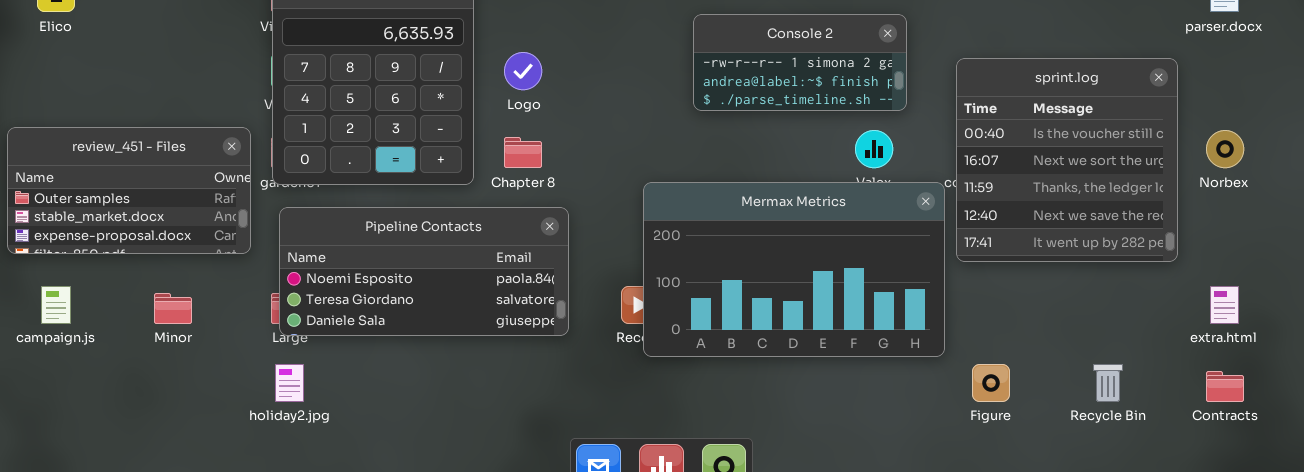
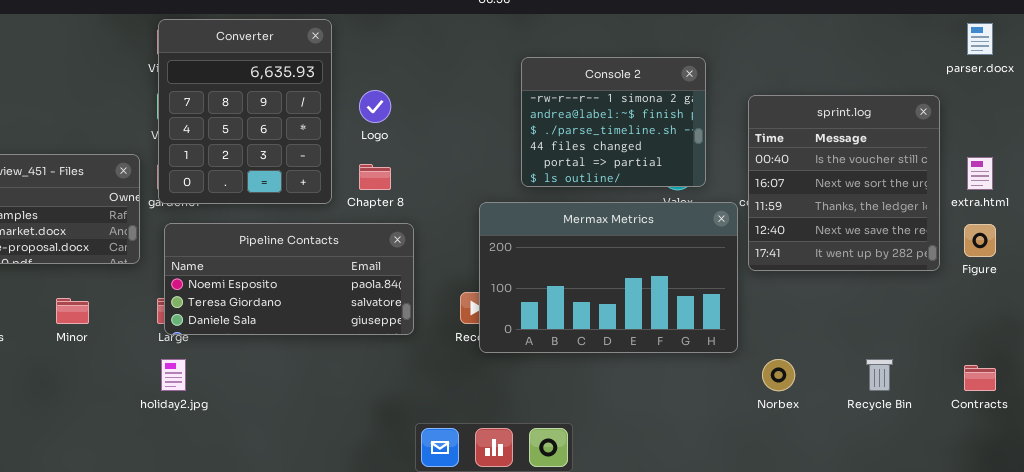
Console 2: [693,14,907,111] -> [521,57,706,187], resized
Norbex: [1206,130,1244,168] -> [762,359,795,391], moved
extra.html: [1210,286,1239,324] -> [967,157,993,190], moved
Figure: [972,364,1010,402] -> [964,224,996,257], moved

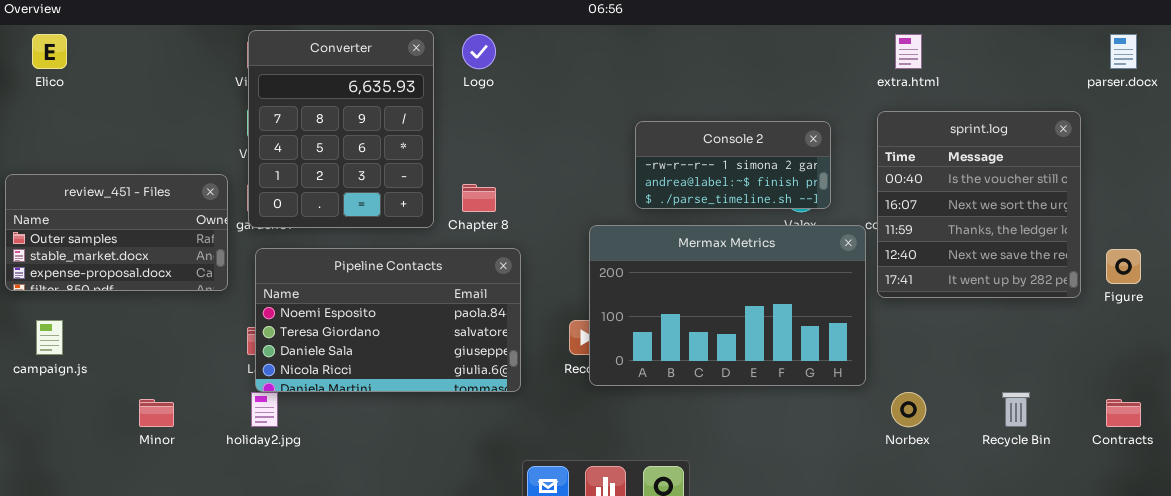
Console 2: [521,57,706,187] -> [635,121,831,209], resized
Logo: [359,90,391,123] -> [462,34,496,69], moved
extra.html: [967,157,993,190] -> [895,34,922,69], moved
Pipeline Contacts: [164,223,414,335] -> [255,248,521,392], resized
Minor: [56,298,89,324] -> [139,399,174,427], moved

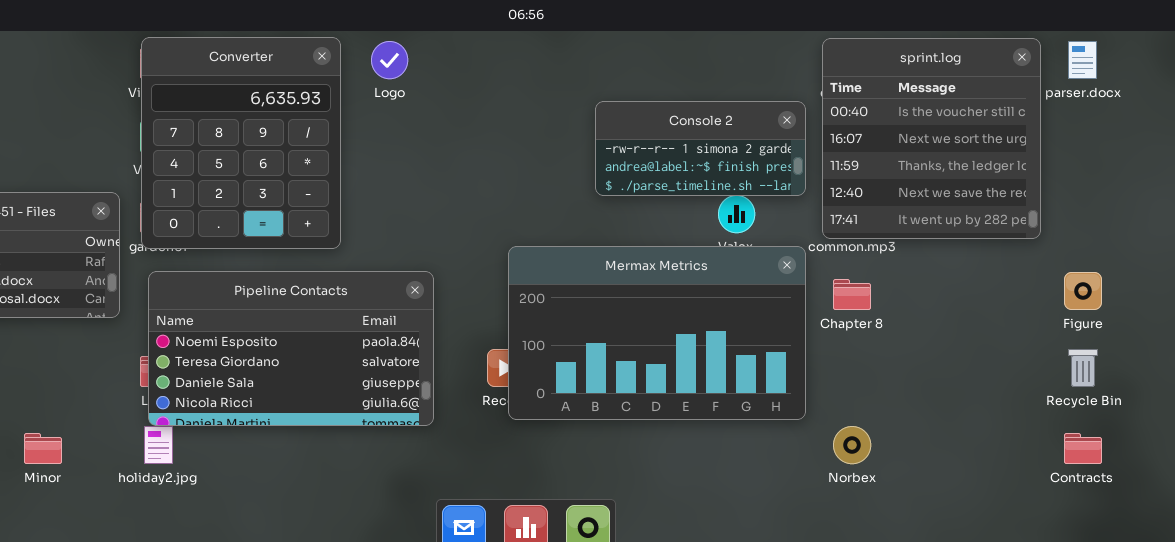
sprint.log: [877,111,1081,298] -> [822,38,1041,239], moved
Console 2: [635,121,831,209] -> [595,101,806,196], moved
Chapter 8: [462,184,496,212] -> [833,279,871,310], moved
Recycle Bin: [1002,392,1030,427] -> [1068,349,1098,387], moved

